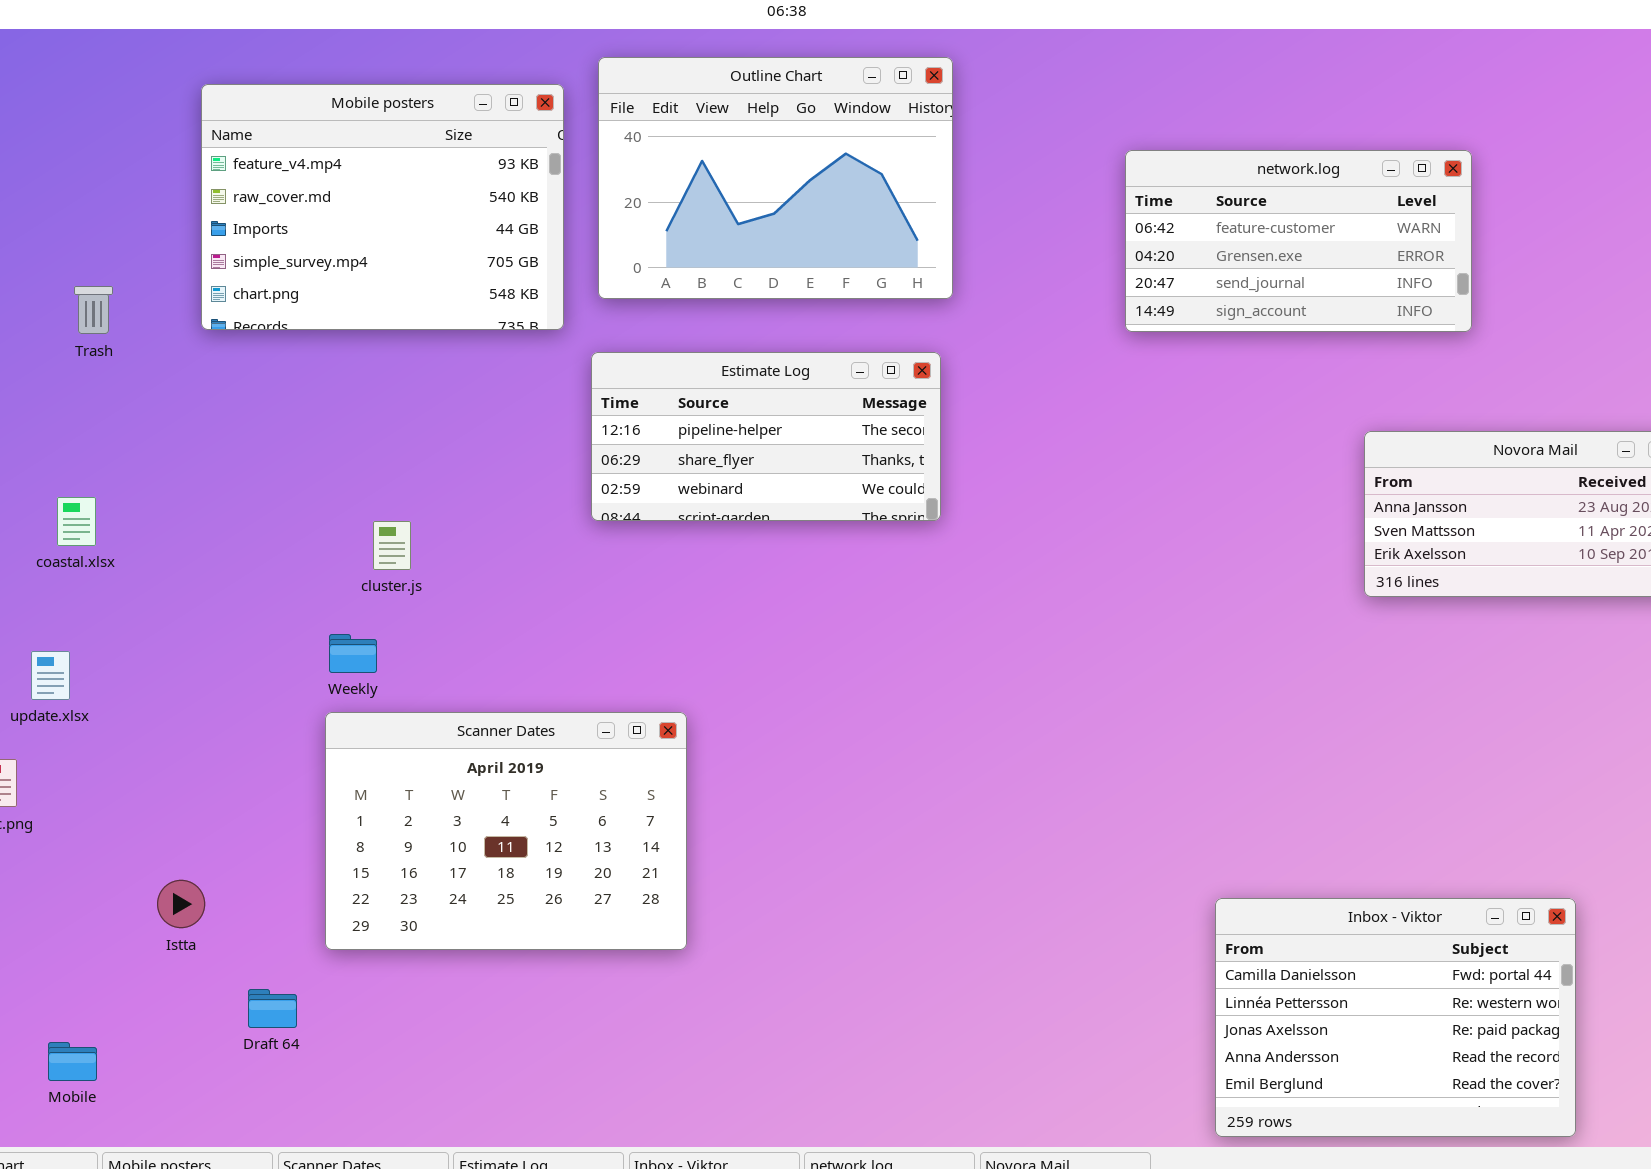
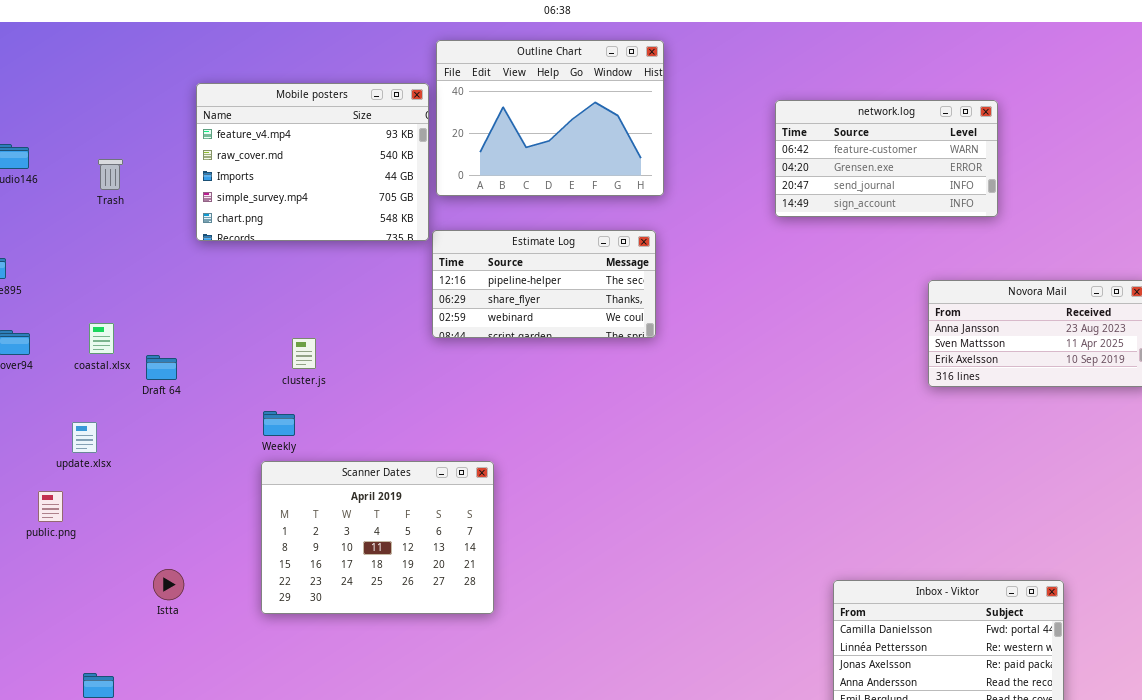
Mobile posters: [201,84,564,330] -> [196,83,429,241], moved
Trash: [74,286,113,334] -> [98,159,123,190], moved
Draft 64: [248,989,297,1028] -> [146,355,177,380], moved

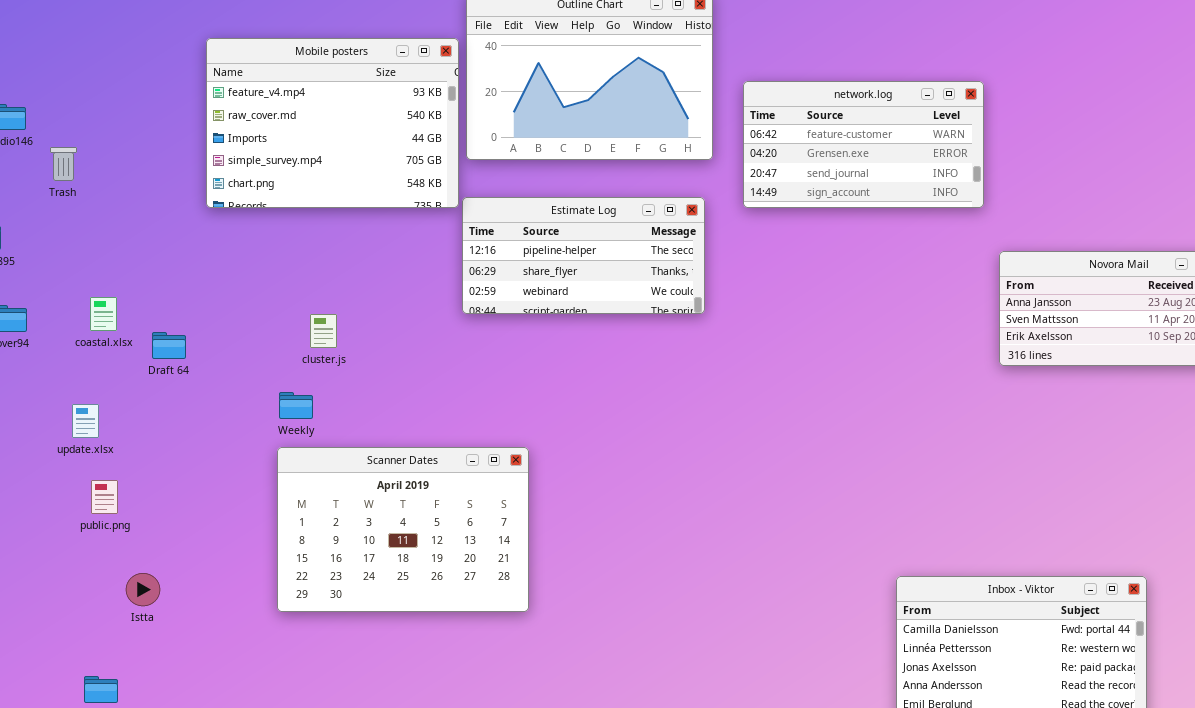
network.log: [775,100,998,217] -> [743,81,984,208], moved
Trash: [98,159,123,190] -> [50,147,77,181], moved
public.png: [38,491,63,522] -> [91,480,118,514], moved
Istta: [153,569,184,600] -> [126,573,160,606], moved

